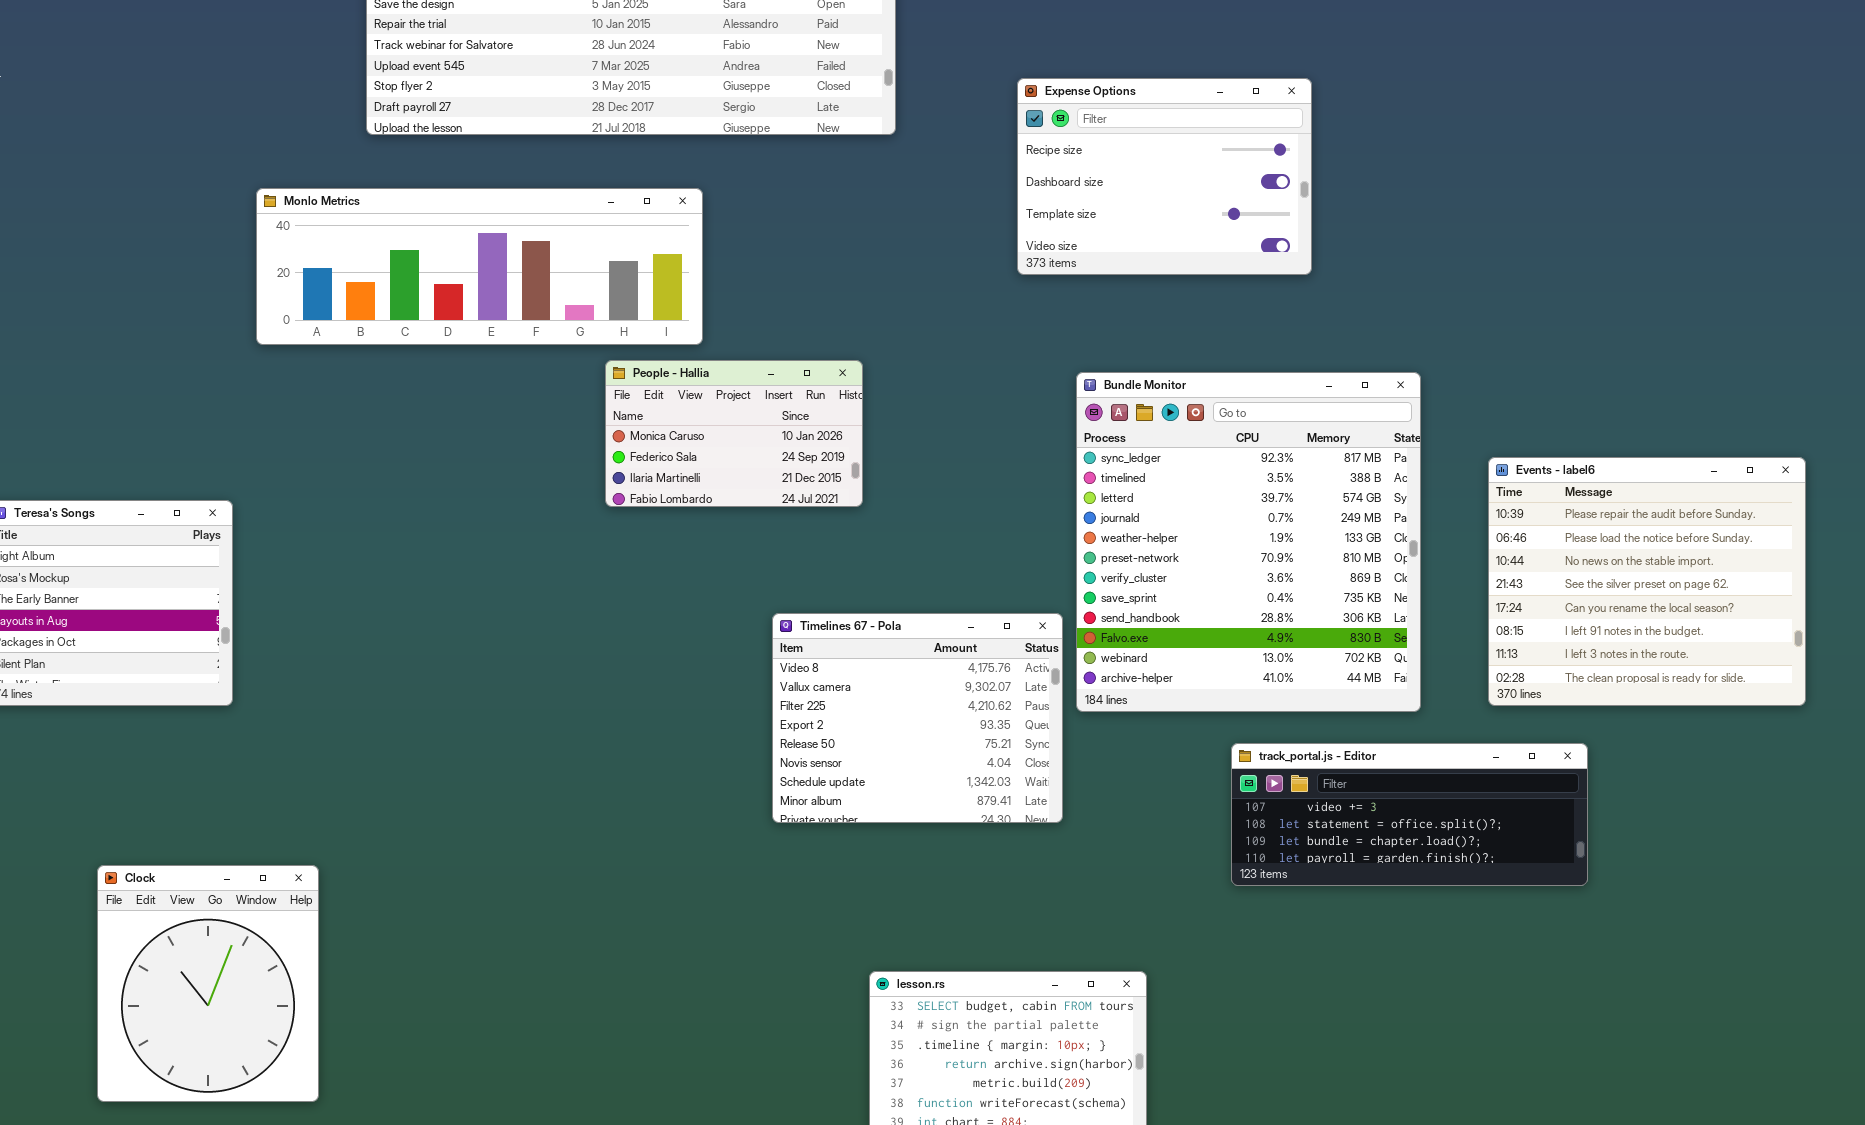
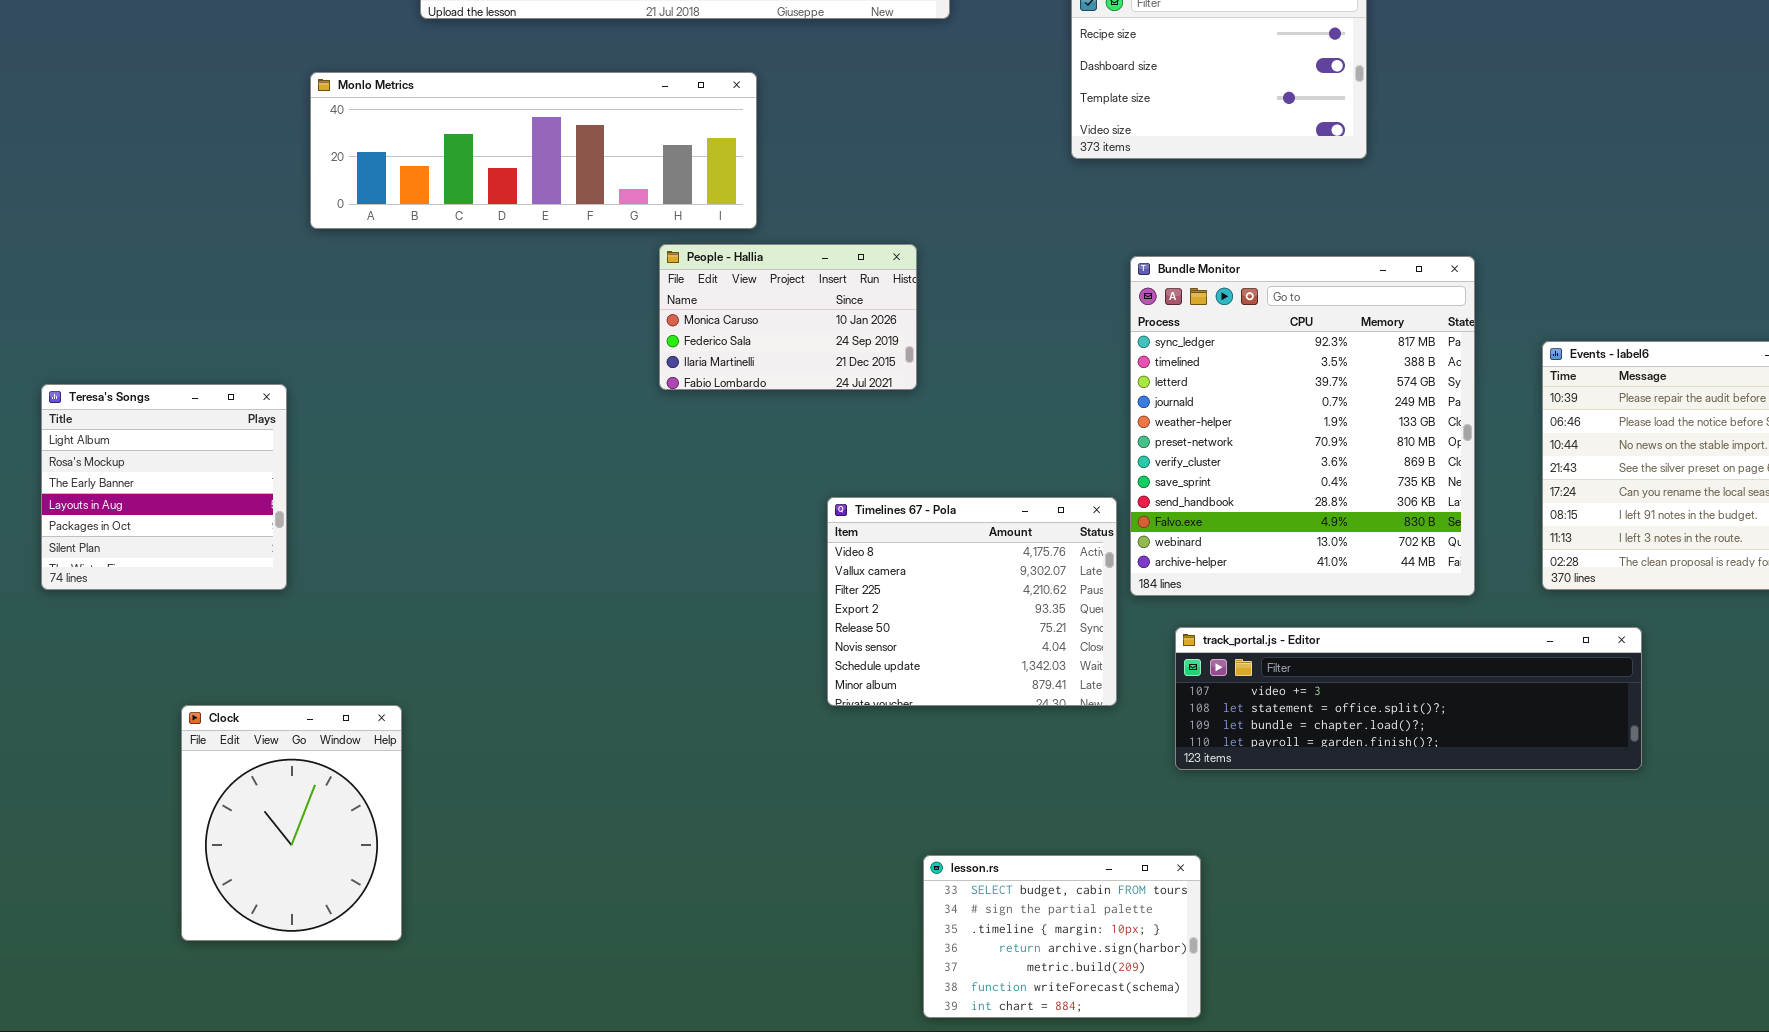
track_portal.js - Editor: [1231,743,1588,886] -> [1175,627,1642,770], resized
Clock: [97,865,319,1102] -> [181,705,402,941], moved

